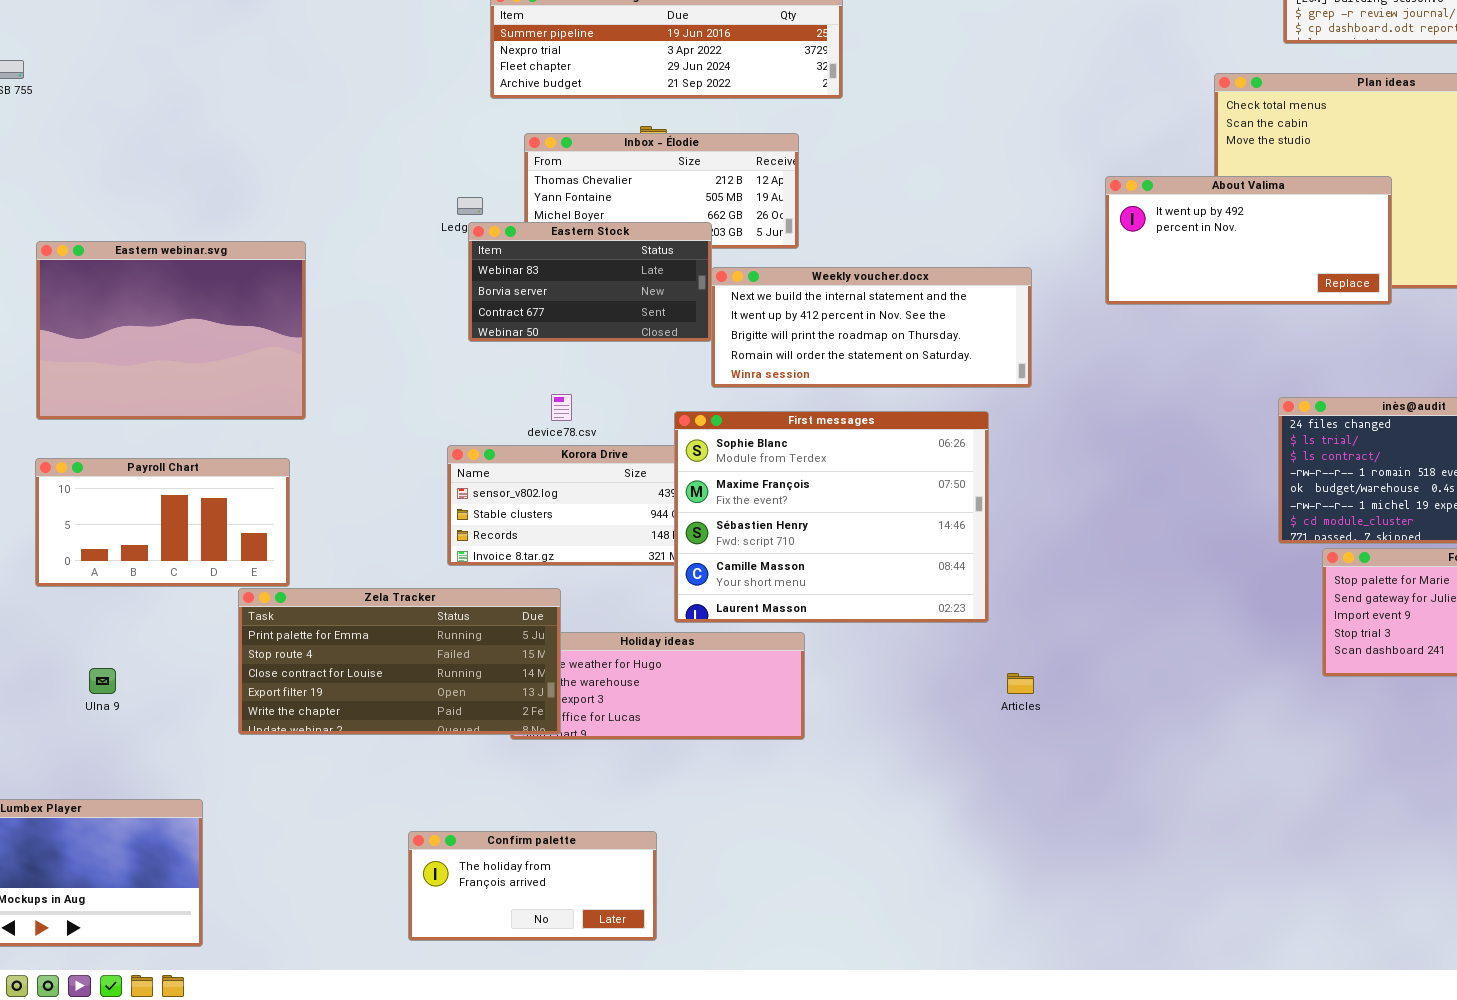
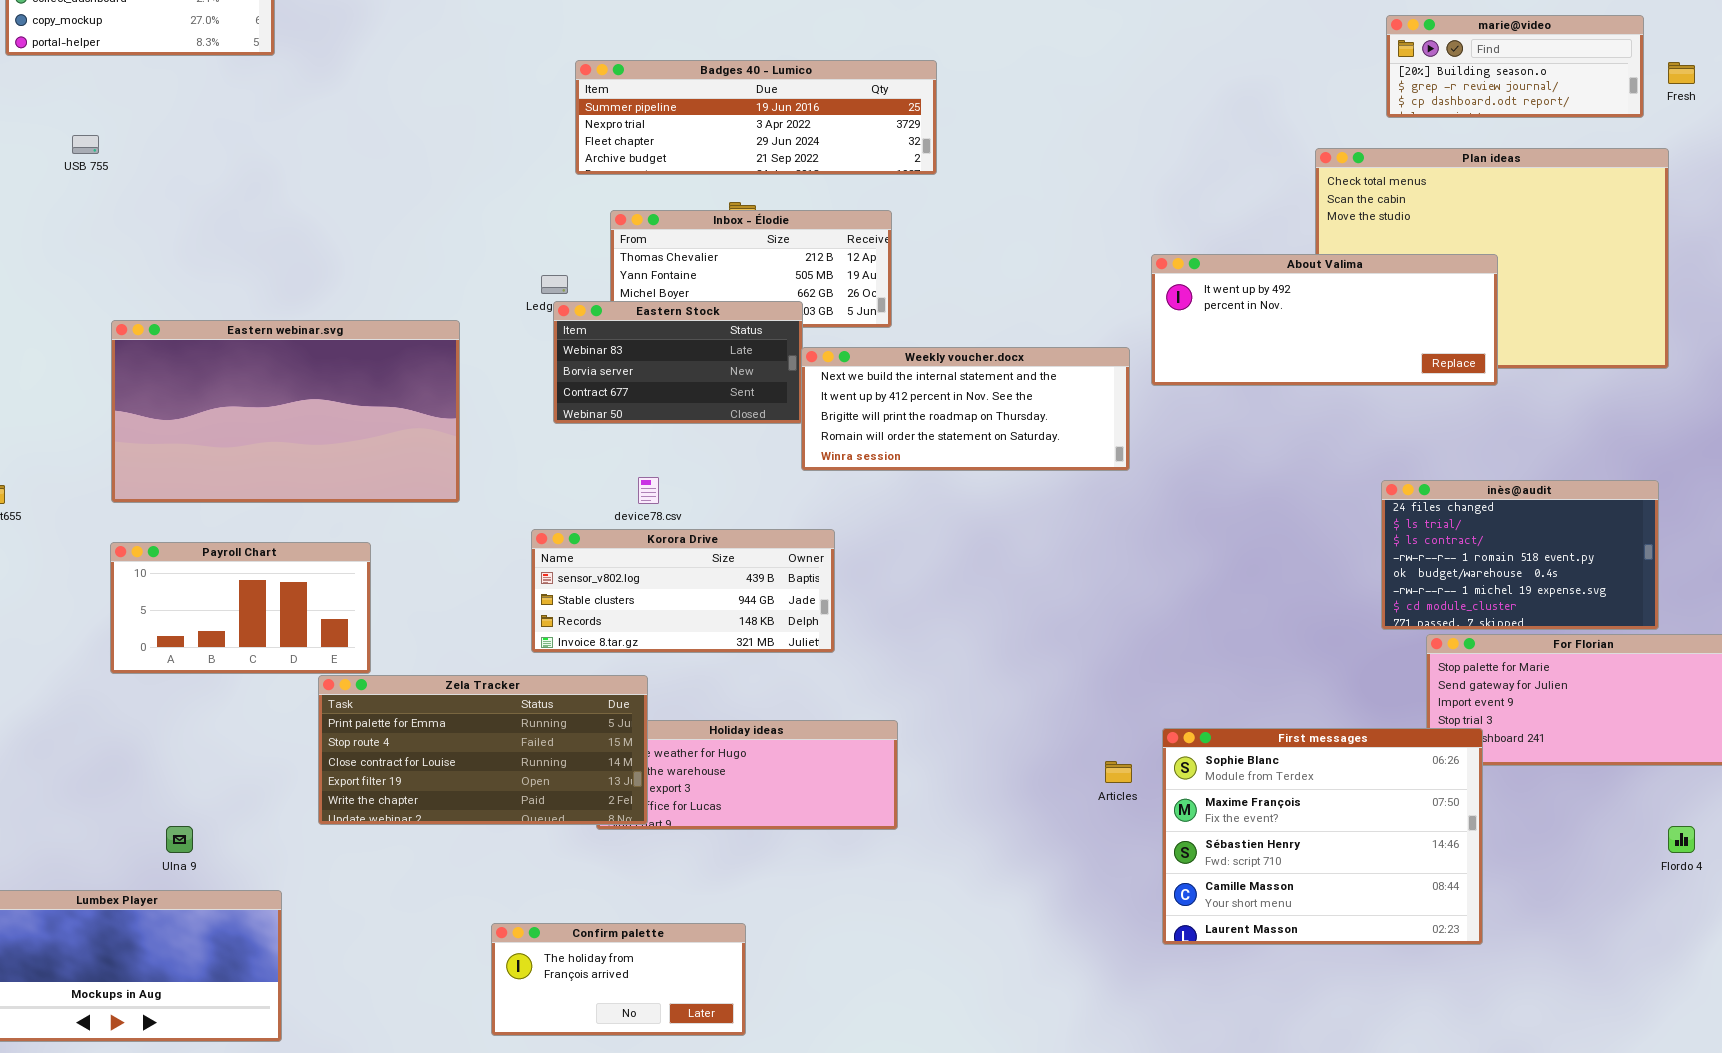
About Valima: [1105,176,1392,305] -> [1151,254,1498,386], resized
Eastern webinar.svg: [36,241,306,420] -> [111,320,460,503], resized
First messages: [674,411,989,623] -> [1162,728,1483,945], moved
Ulna 9: [89,668,116,694] -> [166,826,193,853], moved

